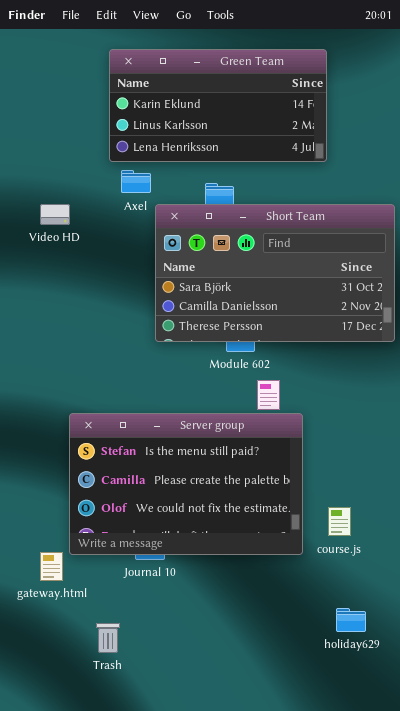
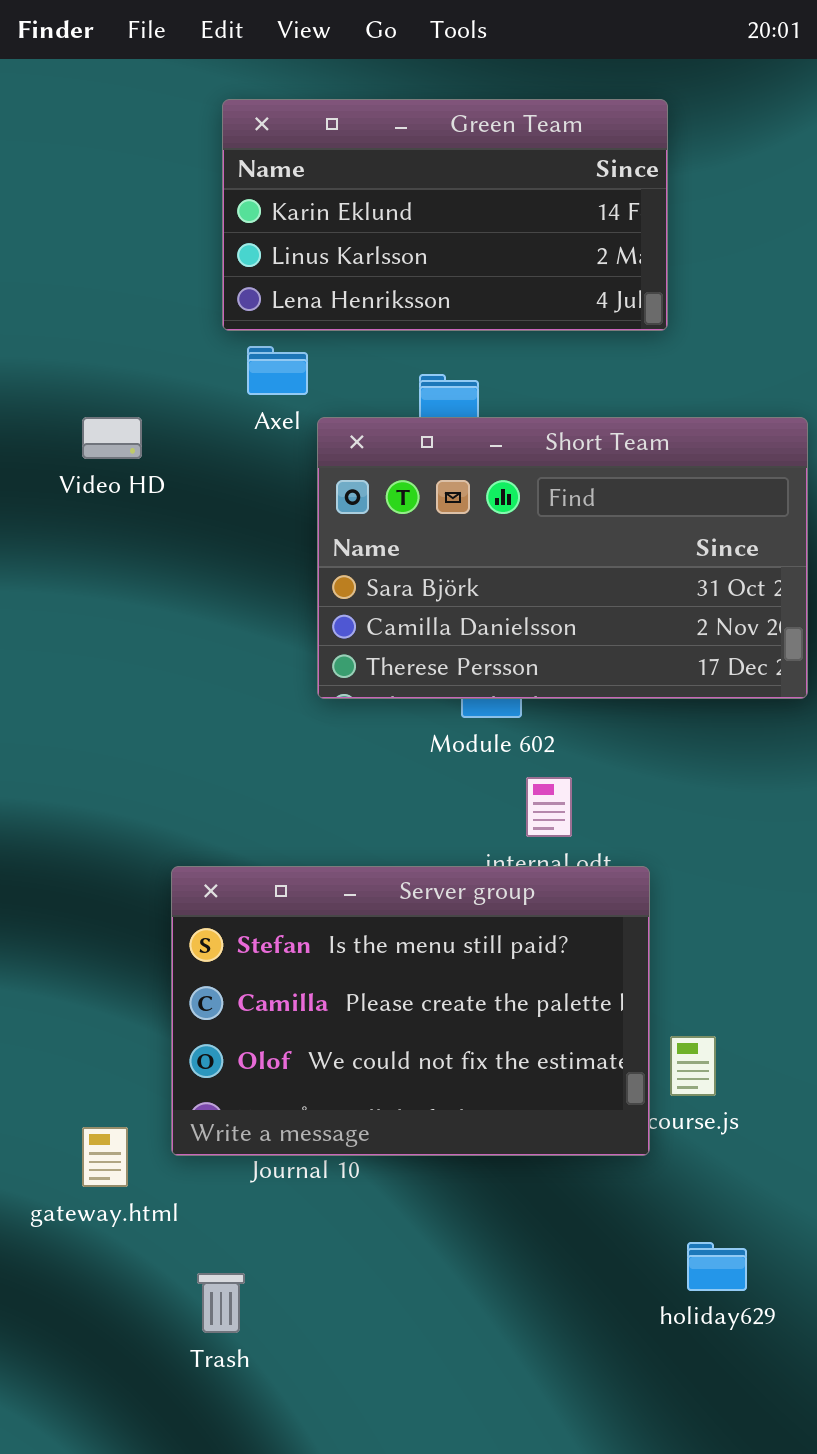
Server group: [69,413,303,555] -> [171,866,650,1156], moved

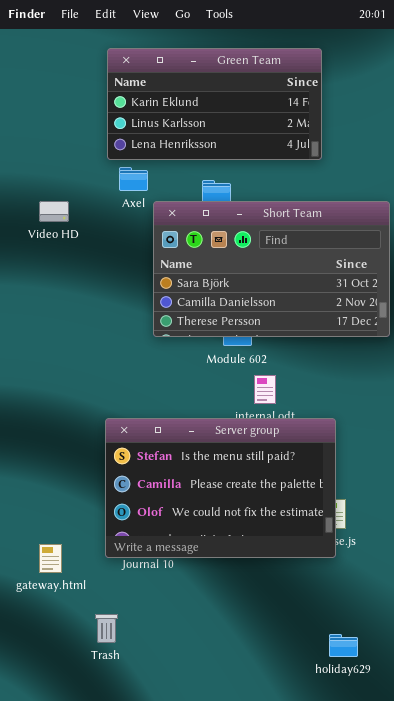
Server group: [171,866,650,1156] -> [105,418,336,558], moved
holiday629: [687,1242,747,1291] -> [329,634,358,657], moved

